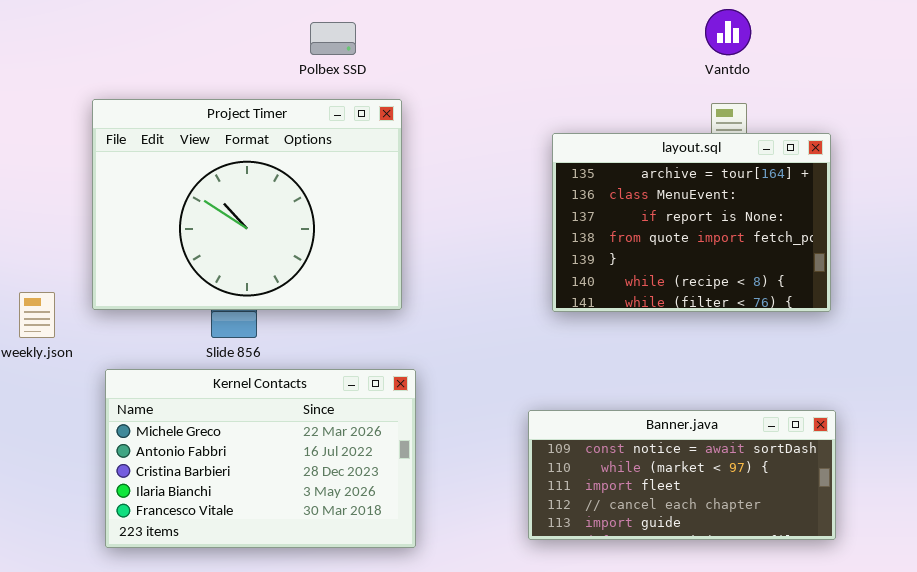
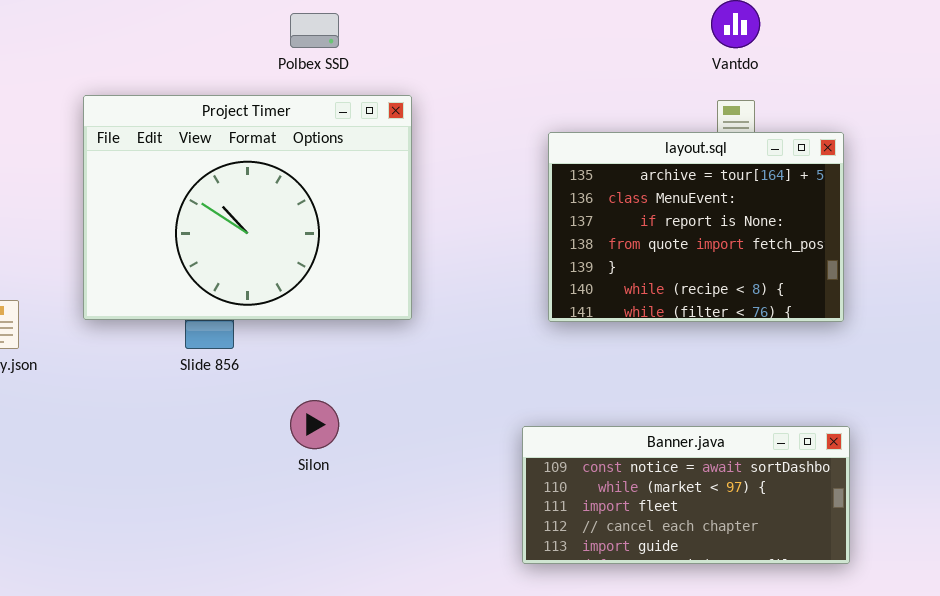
Project Timer: [92,99,402,310] -> [83,95,412,320], moved
Kernel Contacts: [105,369,416,548] -> none, closed

